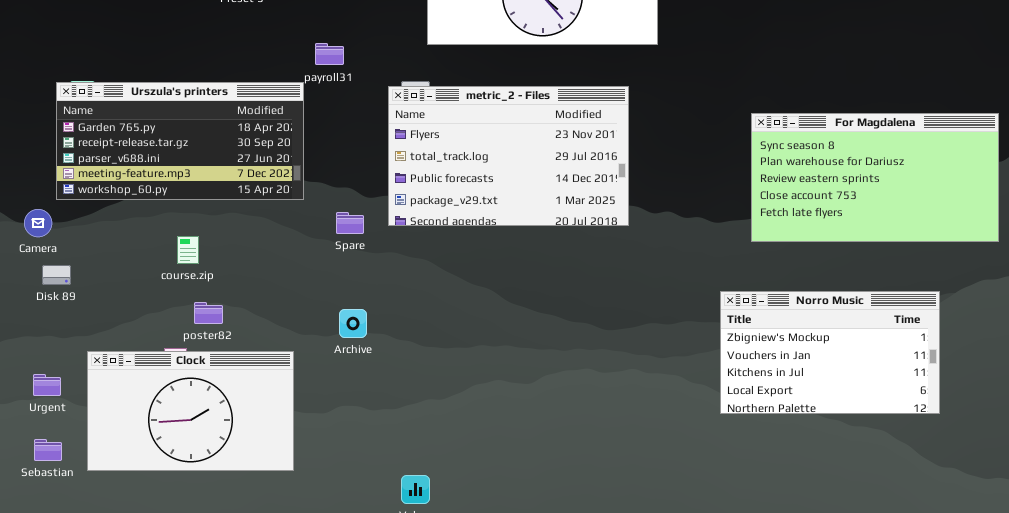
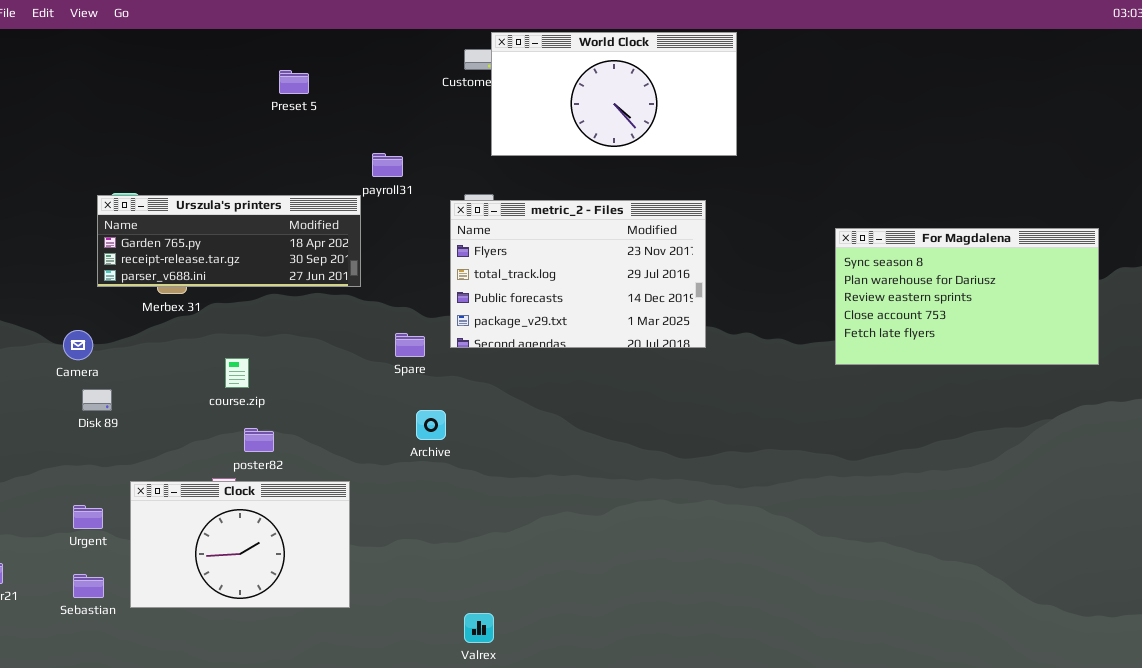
Urszula's printers: [56,82,304,200] -> [97,195,361,287], resized
Norro Music: [720,291,940,414] -> none, closed
Archive: [339,309,367,338] -> [416,410,446,440], moved

